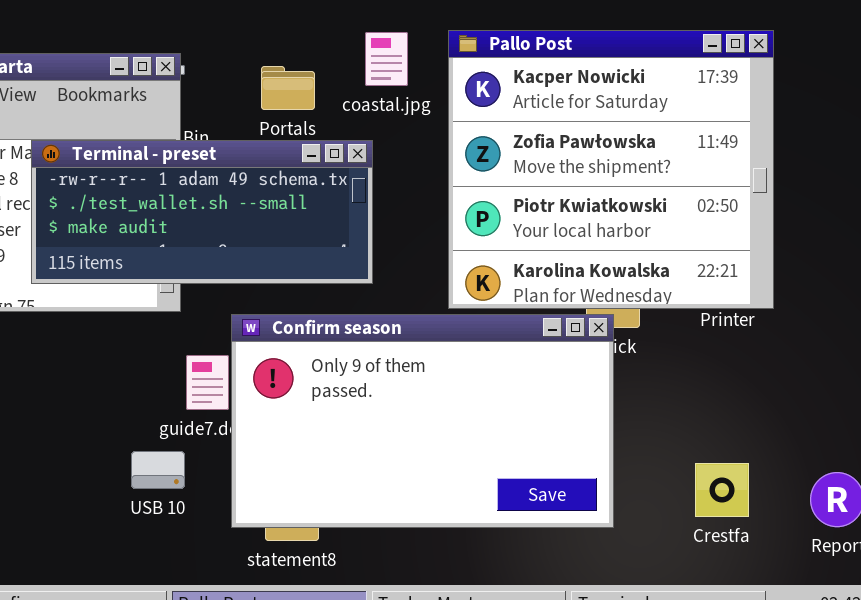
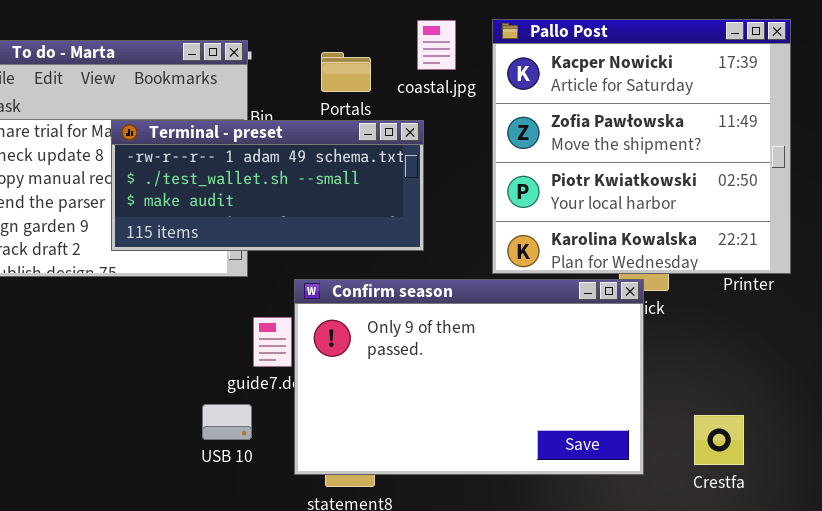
Crestfa: [695,463,749,517] -> [694,415,744,465], moved

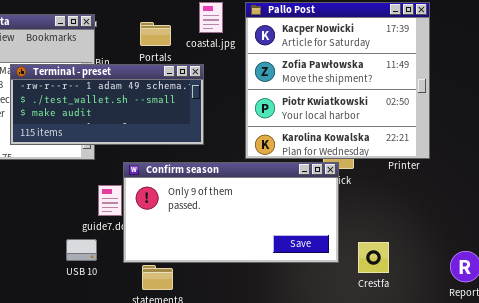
Confirm season: [294,279,644,475] -> [123,162,339,263], resized
Crestfa: [694,415,744,465] -> [358,242,389,273], moved

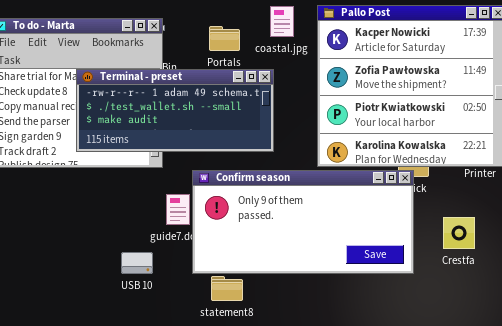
USB 10: [66,239,97,261] -> [121,252,153,274], moved
Crestfa: [358,242,389,273] -> [443,217,475,249], moved

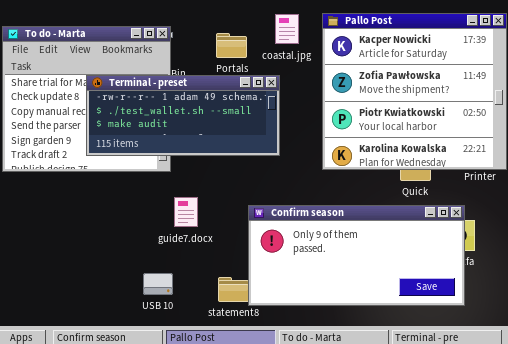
Confirm season: [192,170,414,274] -> [248,205,465,306], moved
USB 10: [121,252,153,274] -> [143,273,173,295], moved

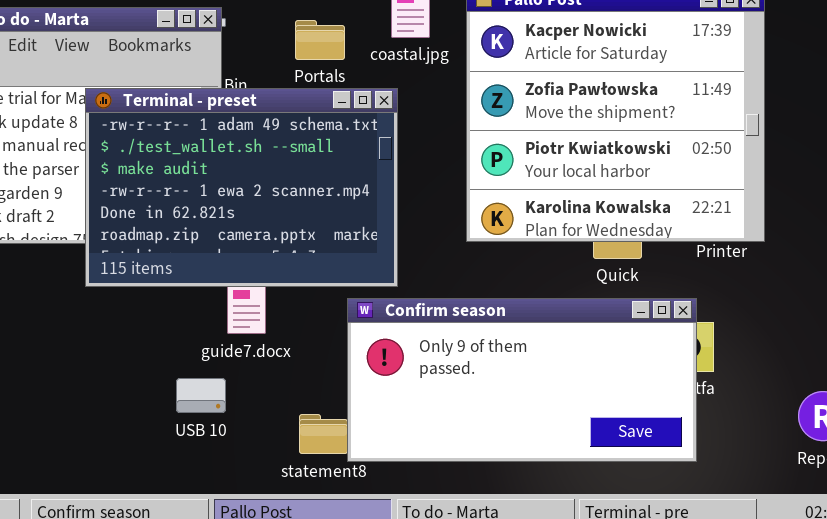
Terminal - preset: [86,75,280,156] -> [85,88,398,287], resized
USB 10: [143,273,173,295] -> [176,378,226,413], moved

